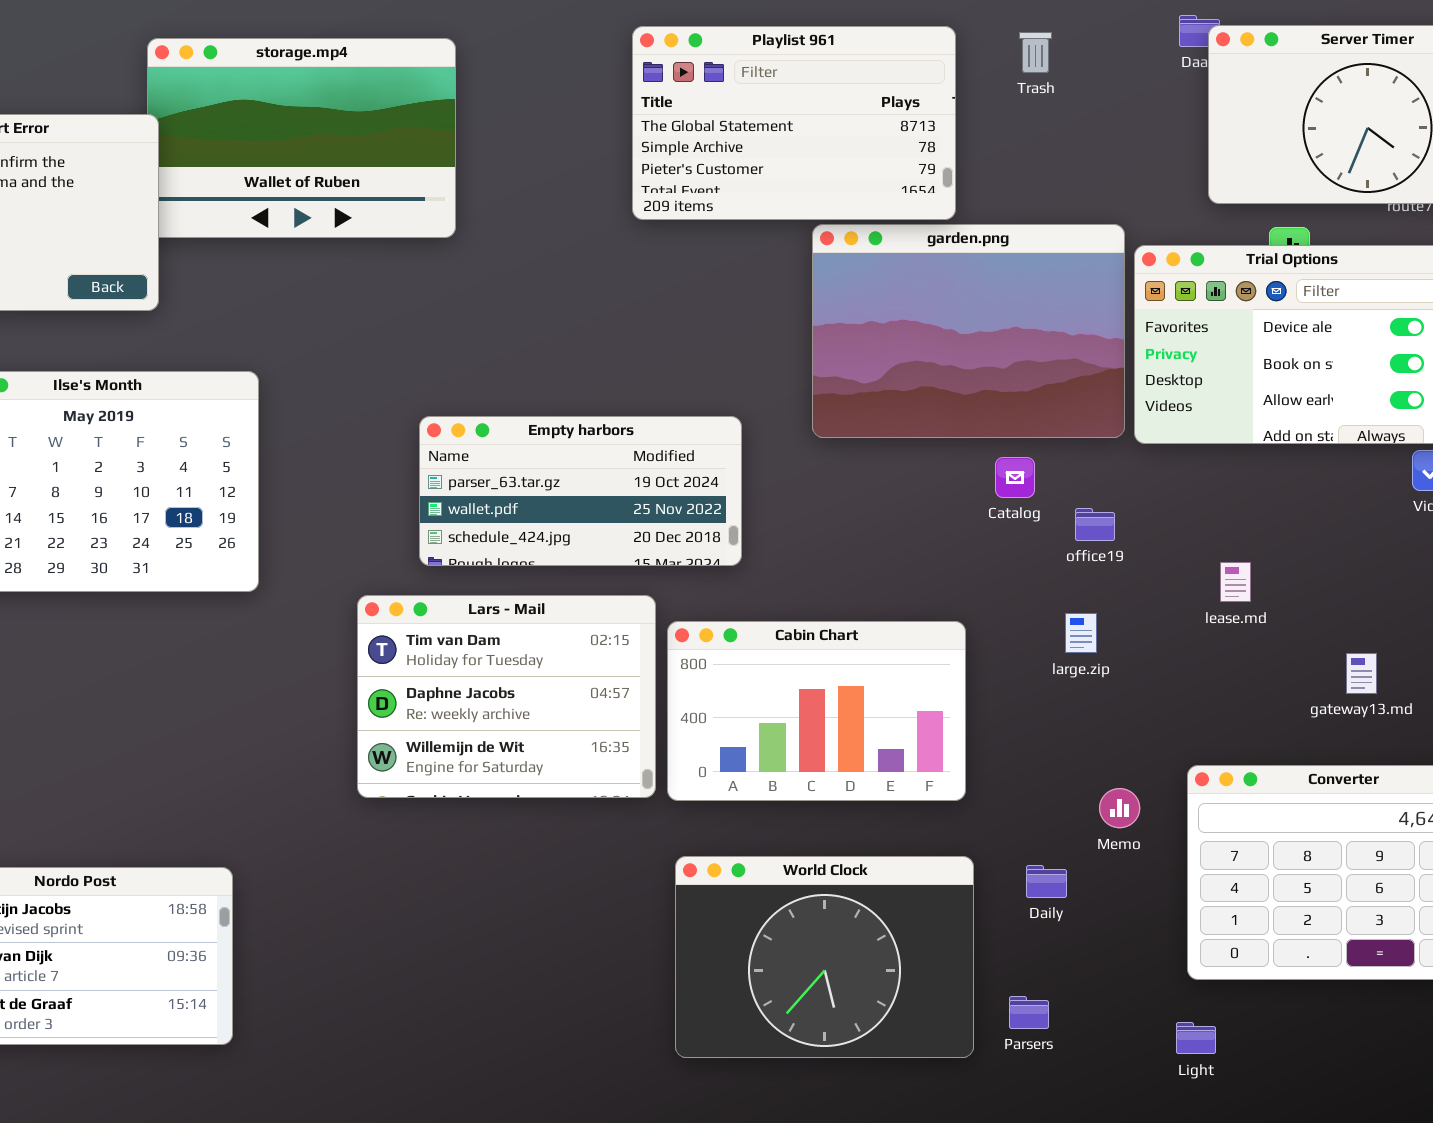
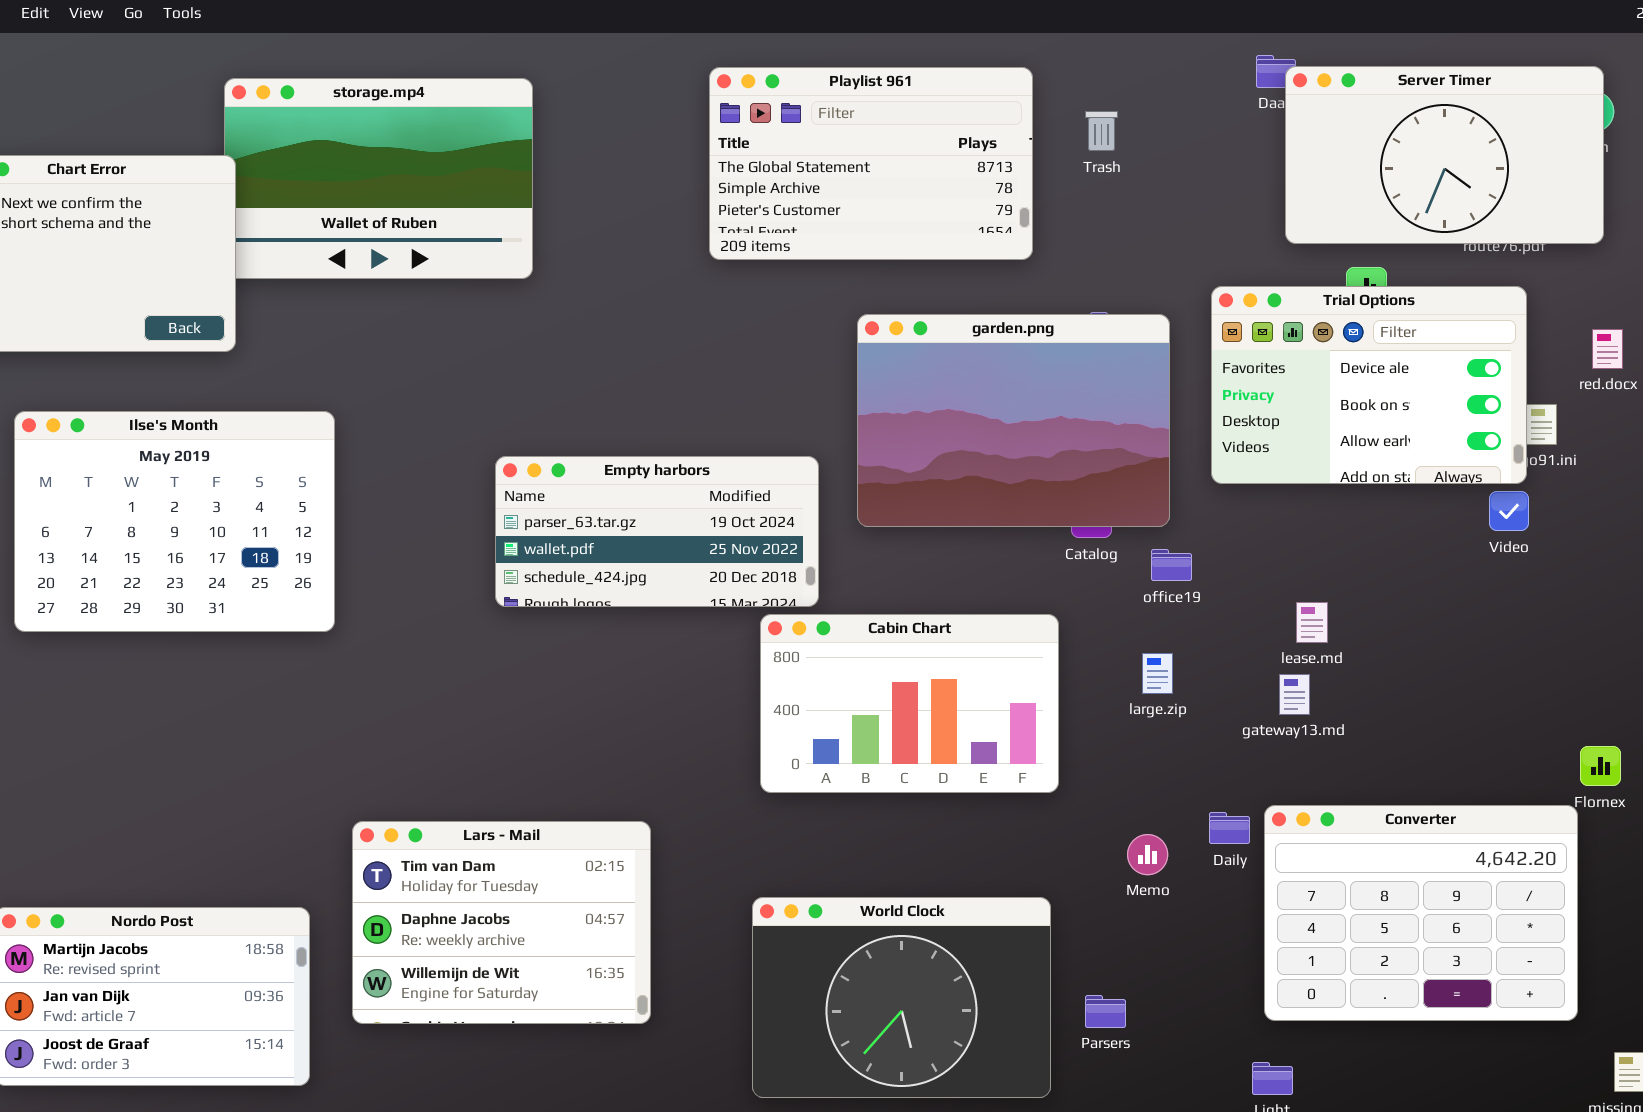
Trash: [1019,32,1052,73] -> [1085,111,1118,151], moved
garden.png: [812,224,1125,438] -> [857,314,1170,527], moved
Lars - Mail: [357,595,656,798] -> [352,821,651,1024], moved
Cabin Chart: [667,621,966,801] -> [760,614,1059,793], moved
gateway13.md: [1346,653,1377,694] -> [1279,674,1310,715], moved
Memo: [1099,788,1140,828] -> [1127,834,1168,875], moved
Daily: [1026,865,1067,898] -> [1209,812,1250,844], moved
Parsers: [1009,996,1049,1029] -> [1085,995,1126,1028], moved

